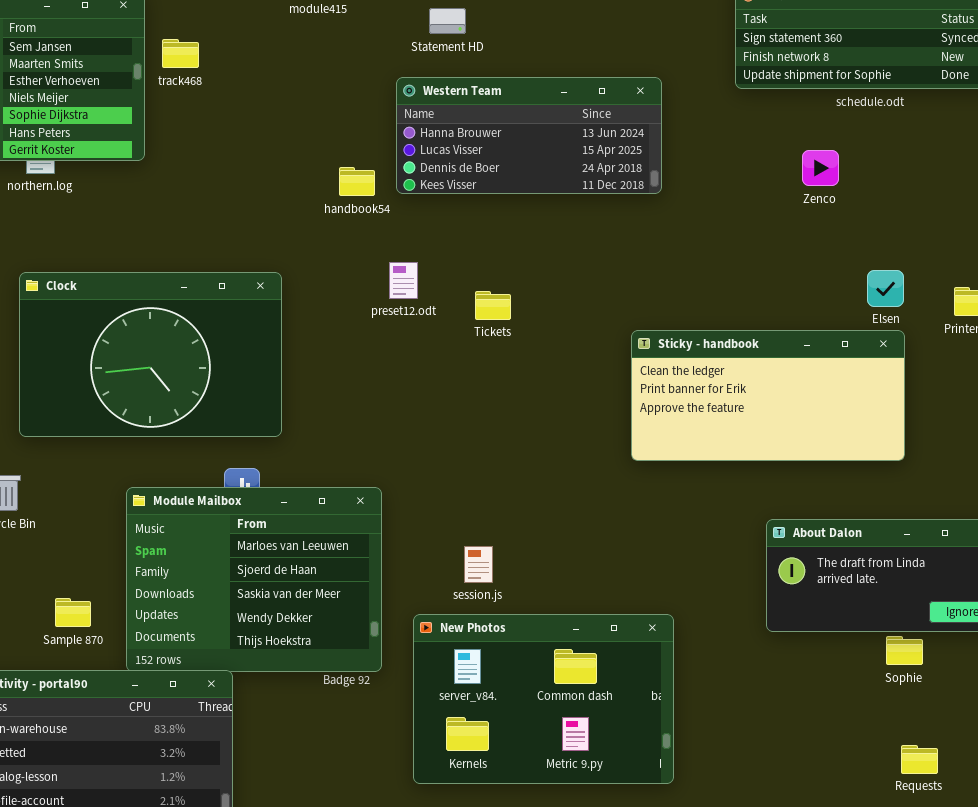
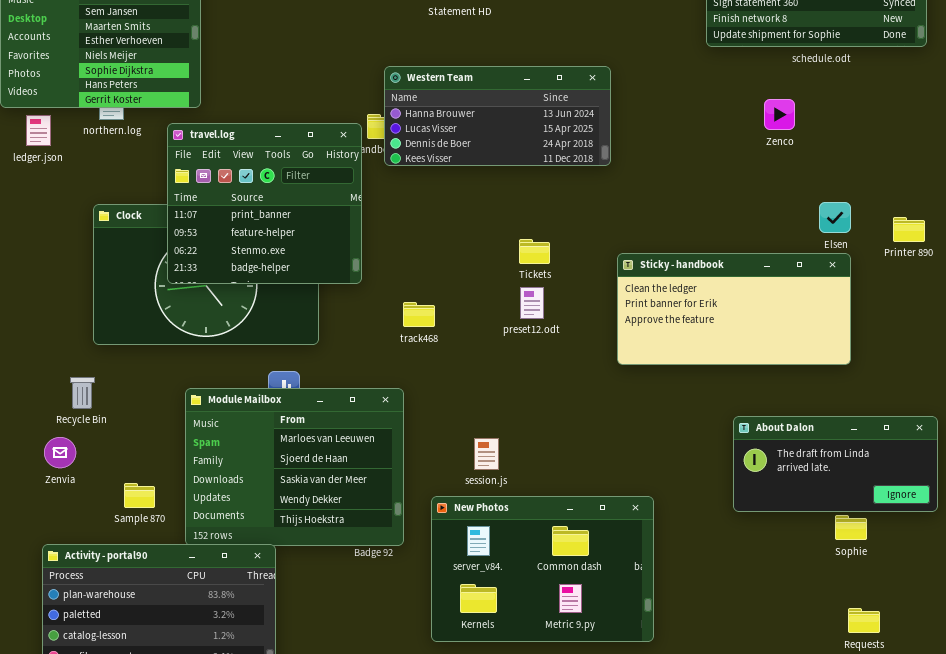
track468: [162,39,199,68] -> [403,302,435,327], moved
Western Team: [396,77,662,194] -> [384,66,611,166], moved
travel.log: none -> [167,123,362,284], opened
preset12.odt: [389,262,418,299] -> [520,287,544,319], moved
Tickets: [475,291,511,320] -> [519,239,550,264], moved

